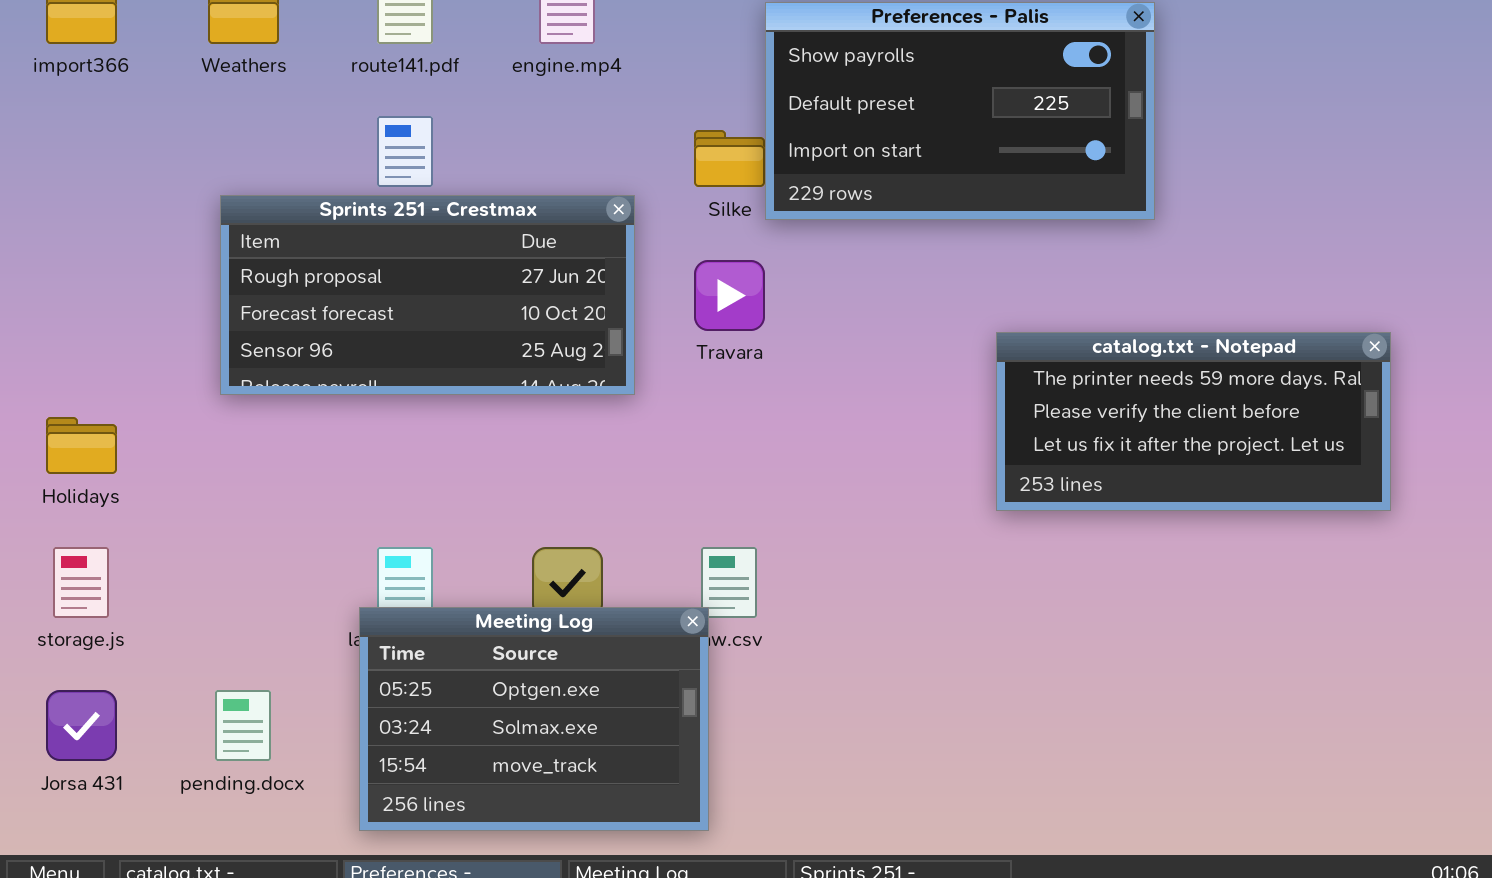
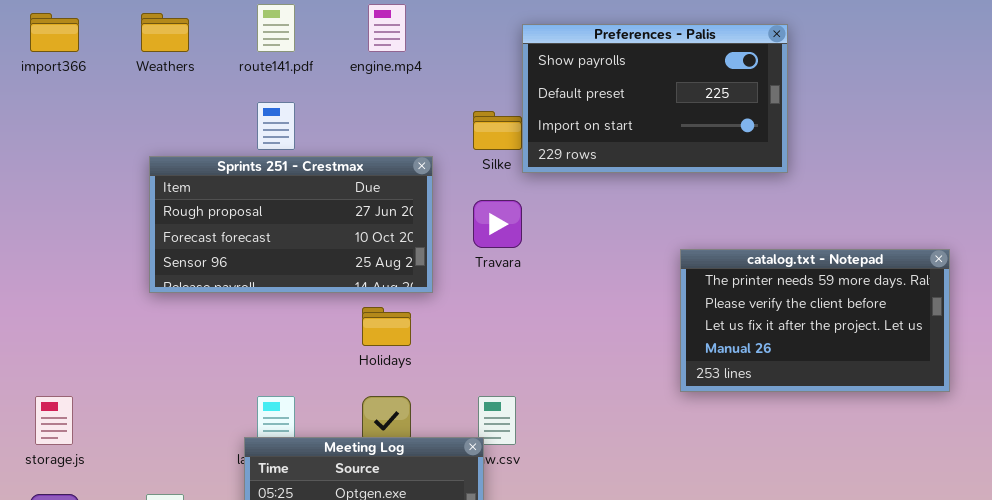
catalog.txt - Notepad: [996,332,1391,511] -> [680,249,950,392], resized
Holidays: [46,417,117,474] -> [362,307,411,346], moved

